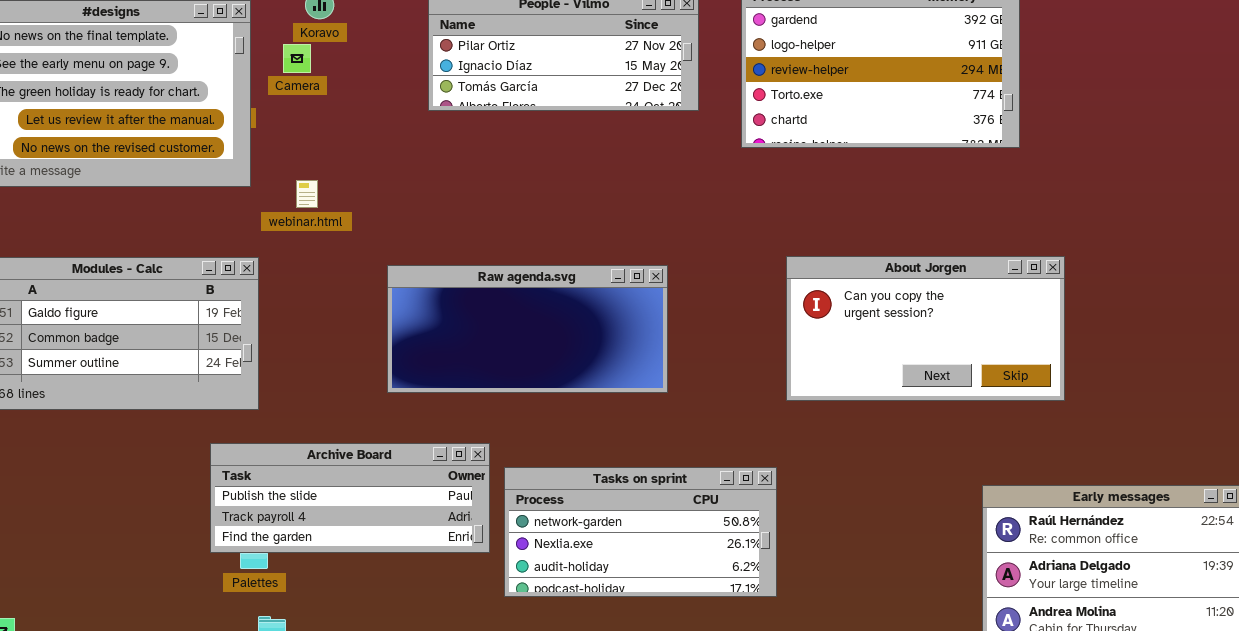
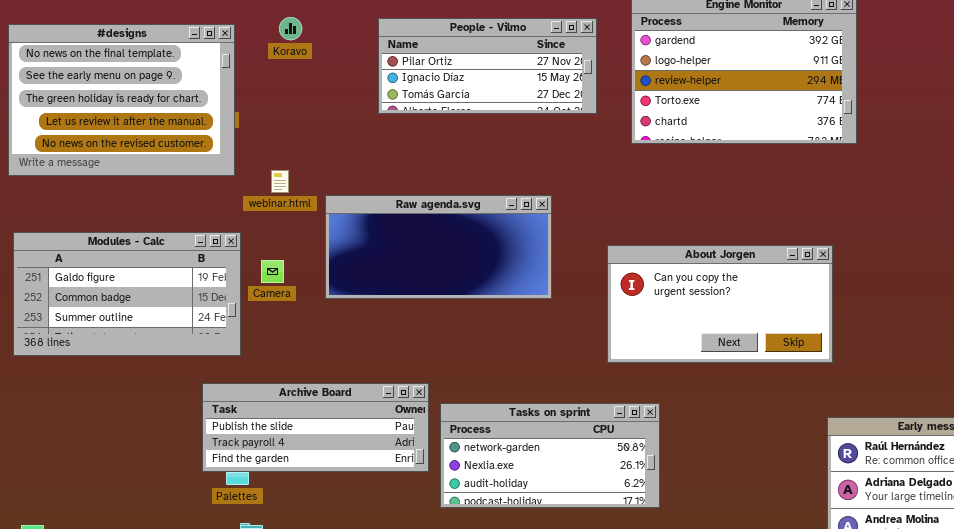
Camera: [283,44,311,73] -> [261,260,284,283], moved
About Jorgen: [786,256,1065,401] -> [607,245,833,363], moved
Raw agenda.svg: [387,265,668,393] -> [325,195,552,299], moved

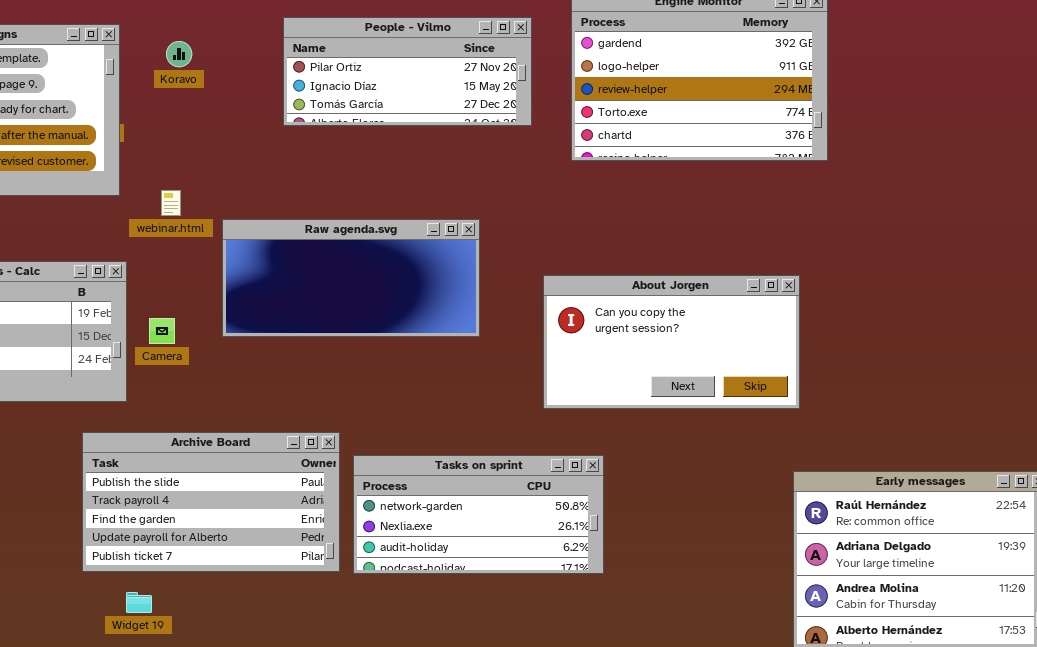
Koravo: [279,17,302,40] -> [166,41,192,67], moved
Camera: [261,260,284,283] -> [149,318,175,344], moved
Archive Board: [202,383,429,472] -> [82,432,340,572], resized

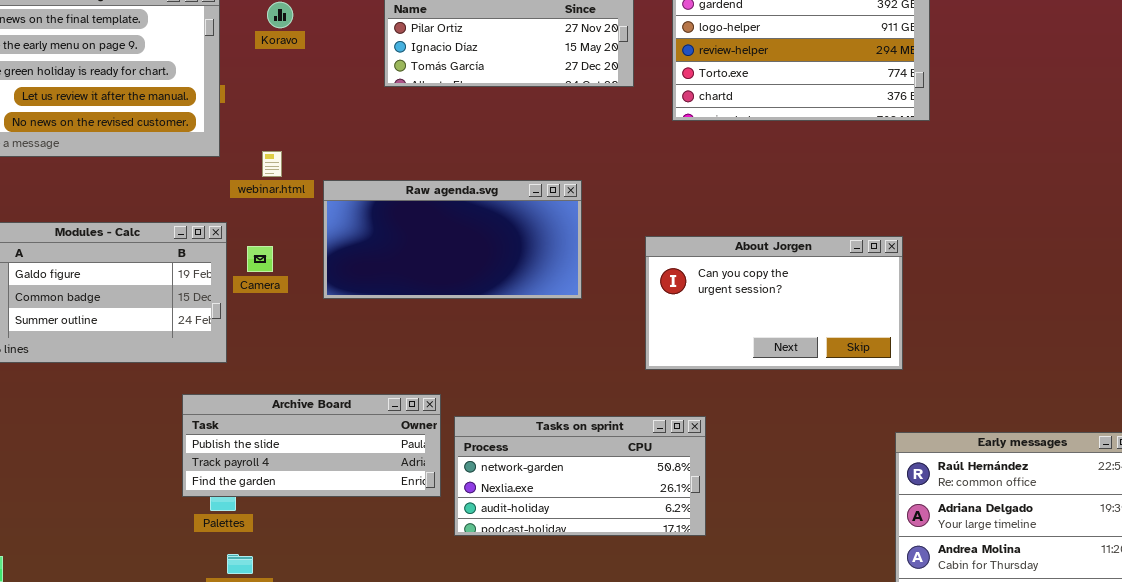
Camera: [149,318,175,344] -> [247,246,273,272], moved
Archive Board: [82,432,340,572] -> [182,394,441,497], resized

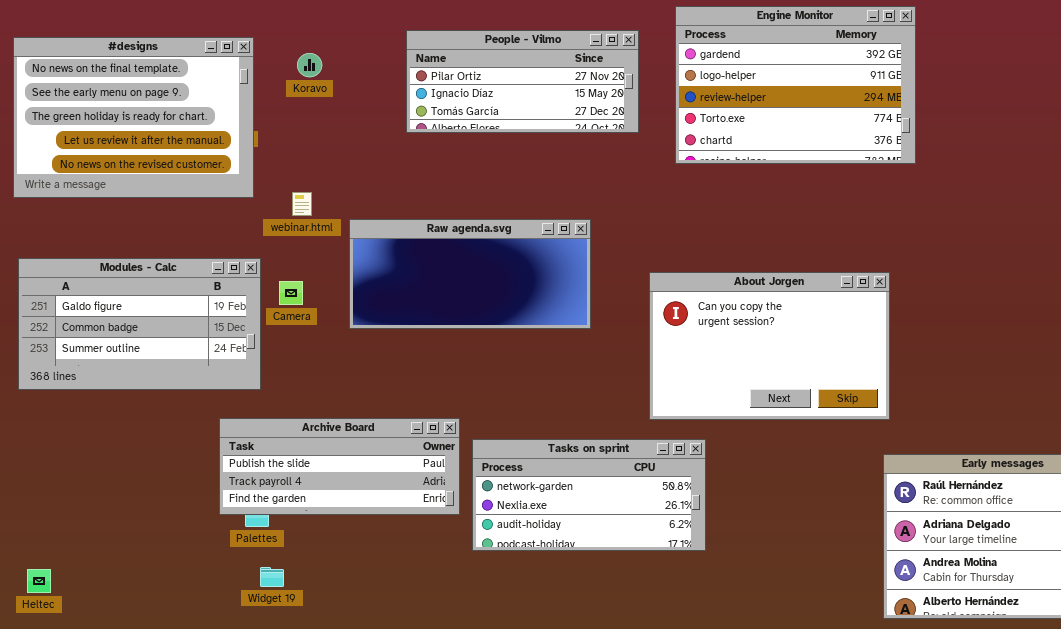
About Jorgen: [645,236,903,370] -> [649,272,890,420], resized

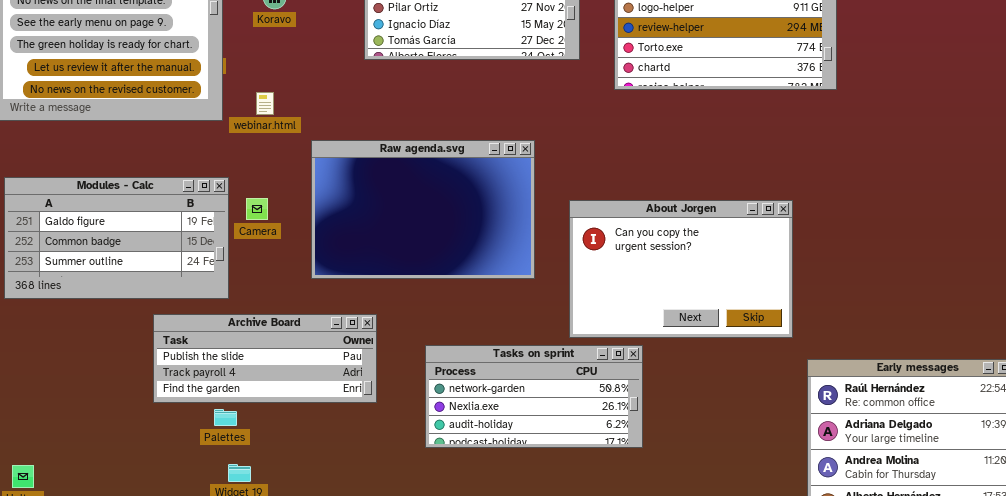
webinar.html: [292,192,312,216] -> [256,92,274,115], moved
Raw agenda.svg: [349,219,591,329] -> [311,140,535,279], resized
About Jorgen: [649,272,890,420] -> [569,200,793,338], moved
Archive Board: [219,418,460,515] -> [153,314,377,403], moved

